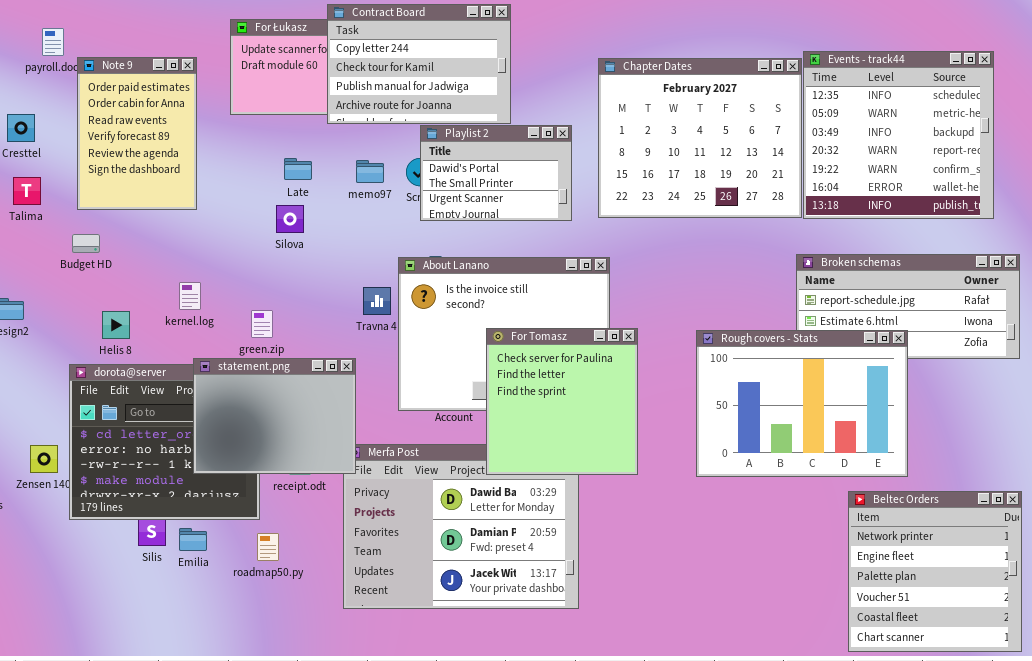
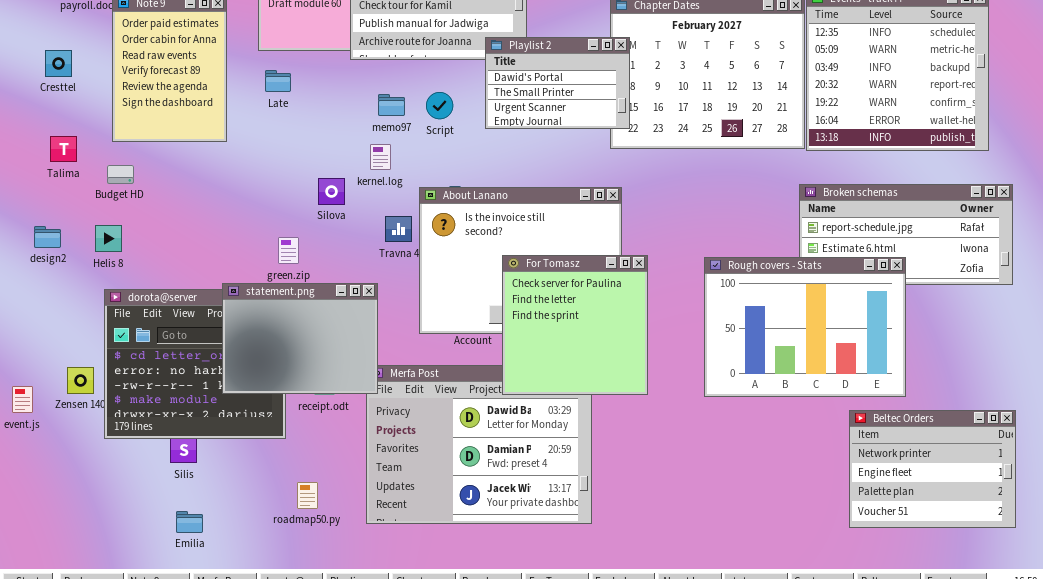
Playlist 2: [420,125,572,221] -> [485,37,630,129], moved
Late: [284,158,312,180] -> [265,70,291,92], moved
Talima: [13,177,41,205] -> [50,136,77,162], moved
Silova: [276,205,304,233] -> [318,178,345,205], moved
kernel.log: [179,282,201,310] -> [370,144,391,170], moved
Helis 8: [102,311,130,339] -> [95,225,122,252], moved
Beltec Orders: [848,491,1022,652] -> [849,410,1016,528], resized
Emilia: [179,528,207,551] -> [176,511,203,533], moved
roadmap50.py: [257,533,279,561] -> [297,482,318,509], moved

